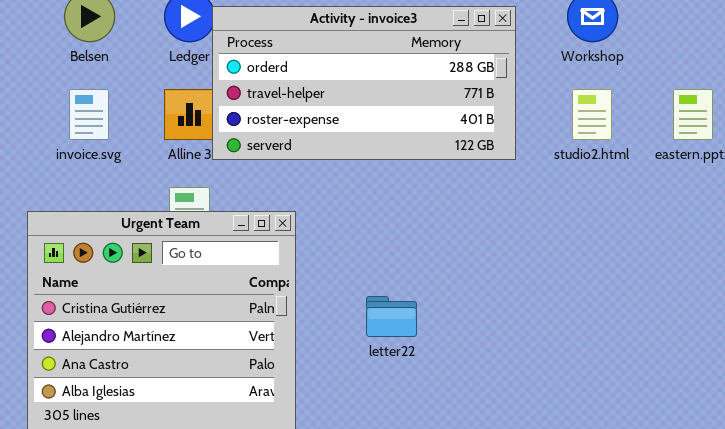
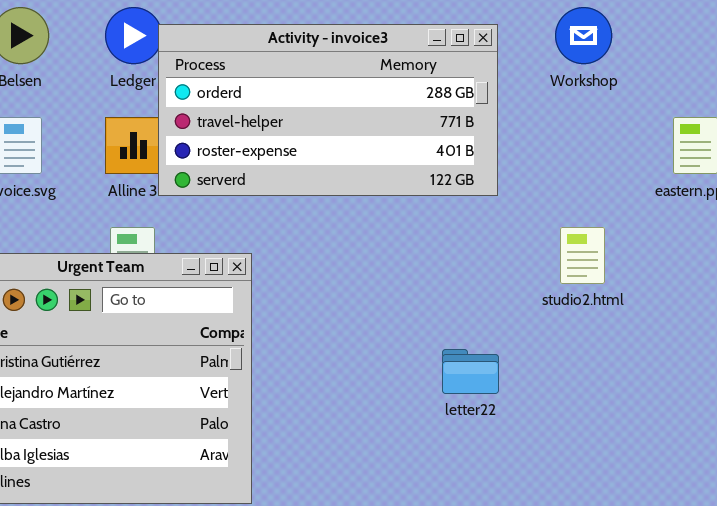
studio2.html: [572,89,612,140] -> [560,227,605,284], moved
letter22: [366,296,417,337] -> [442,349,499,394], moved

